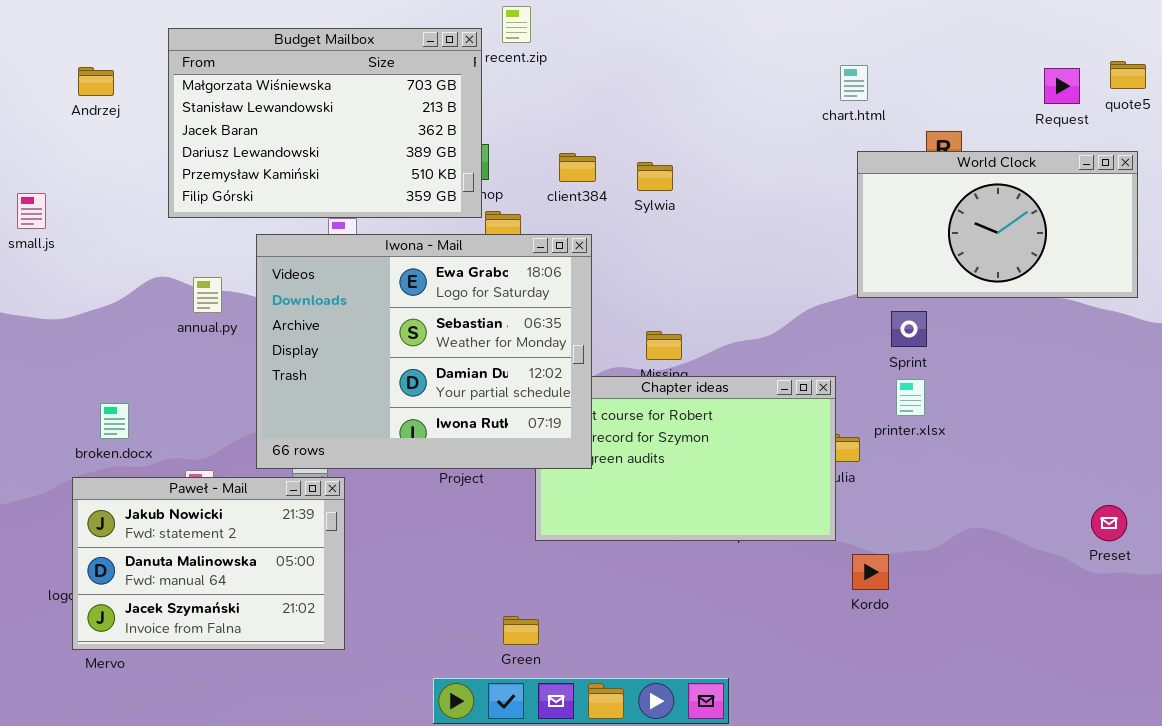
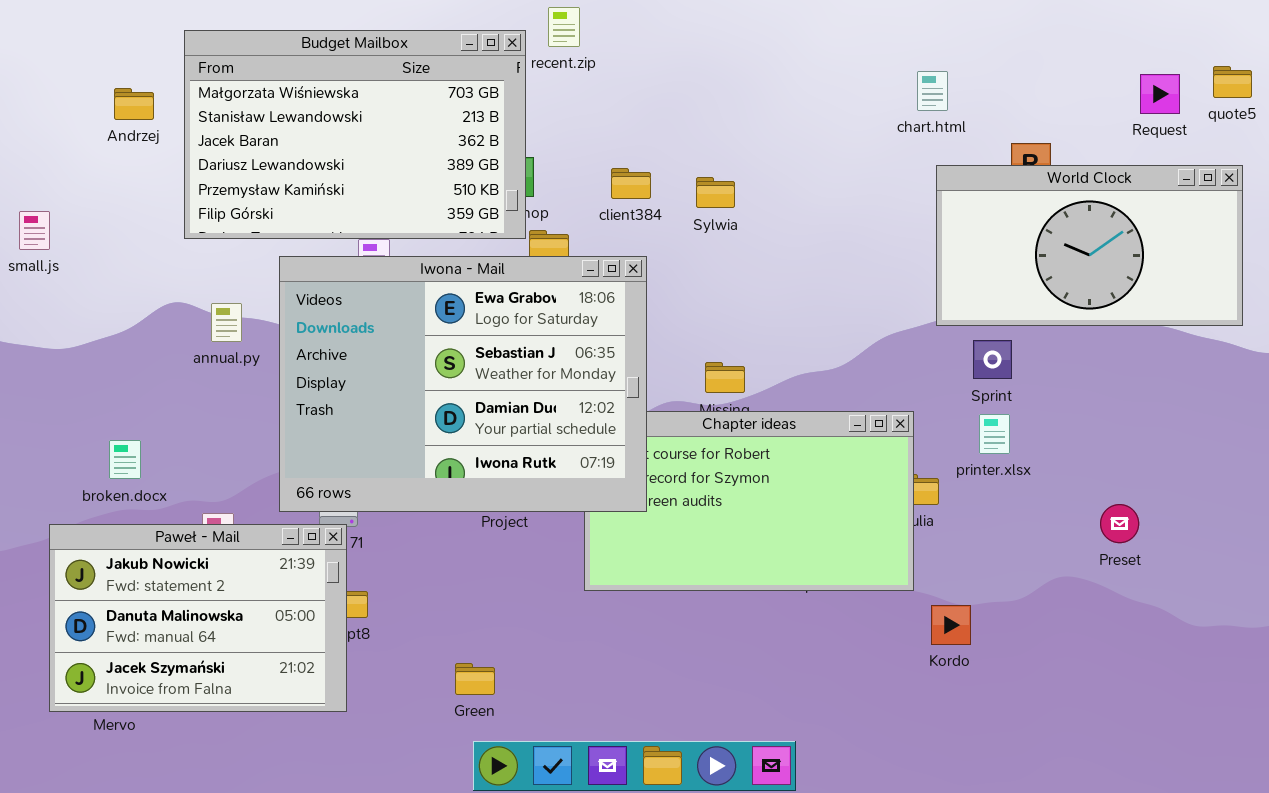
Andrzej: [78,67,114,96] -> [114,88,154,120], moved
Paweł - Mail: [72,477,345,650] -> [49,524,347,712], moved
Preset: [1091,505,1127,541] -> [1100,504,1139,543], moved
Green: [503,616,539,645] -> [455,663,495,695], moved

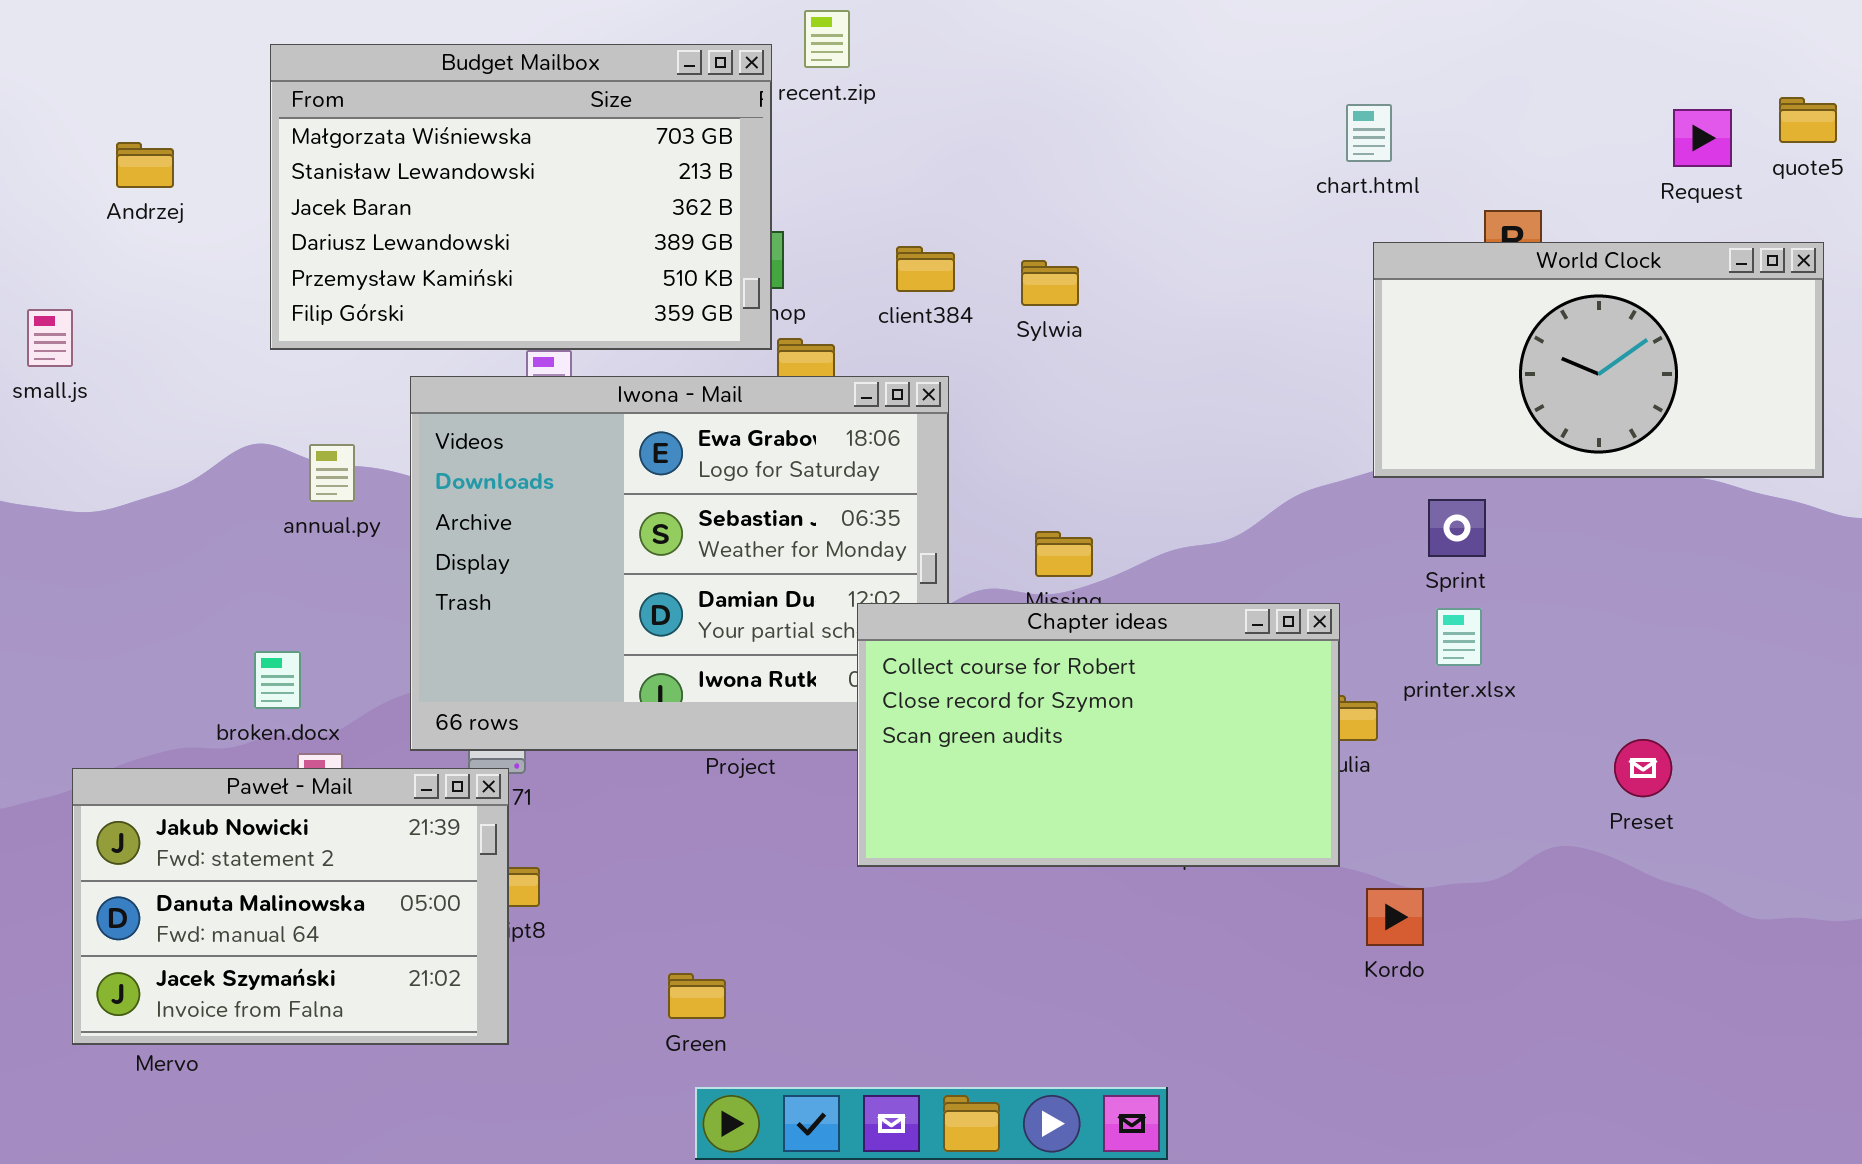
Andrzej: [114,88,154,120] -> [116,142,174,188], moved
Chapter ideas: [584,411,914,591] -> [857,603,1340,867], raised
broken.docx: [109,440,141,479] -> [254,651,301,709], moved

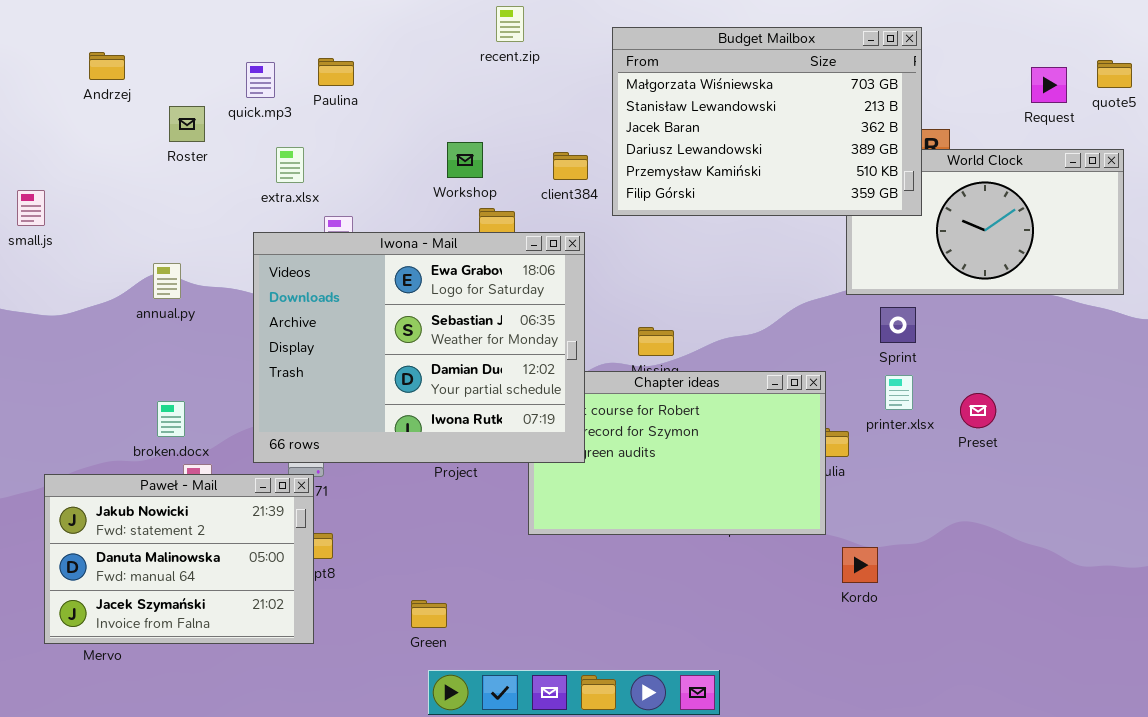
Budget Mailbox: [270,44,772,350] -> [612,27,922,216], moved
Andrzej: [116,142,174,188] -> [89,52,125,80], moved
Iwona - Mail: [410,376,949,751] -> [253,232,585,463], raised
annual.py: [309,444,355,502] -> [153,263,181,299], moved
Preset: [1614,739,1672,797] -> [960,393,996,428], moved

